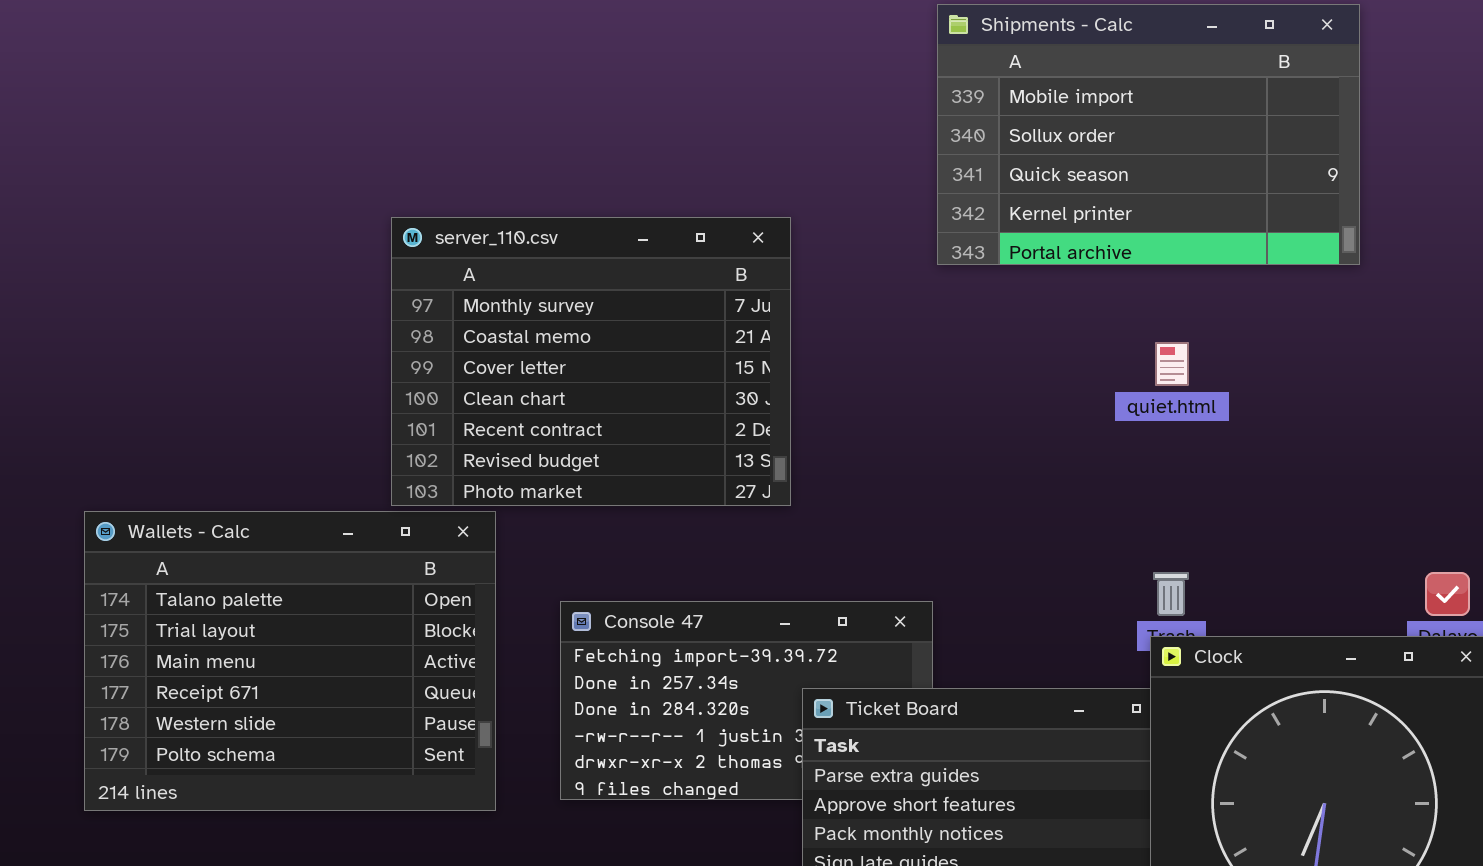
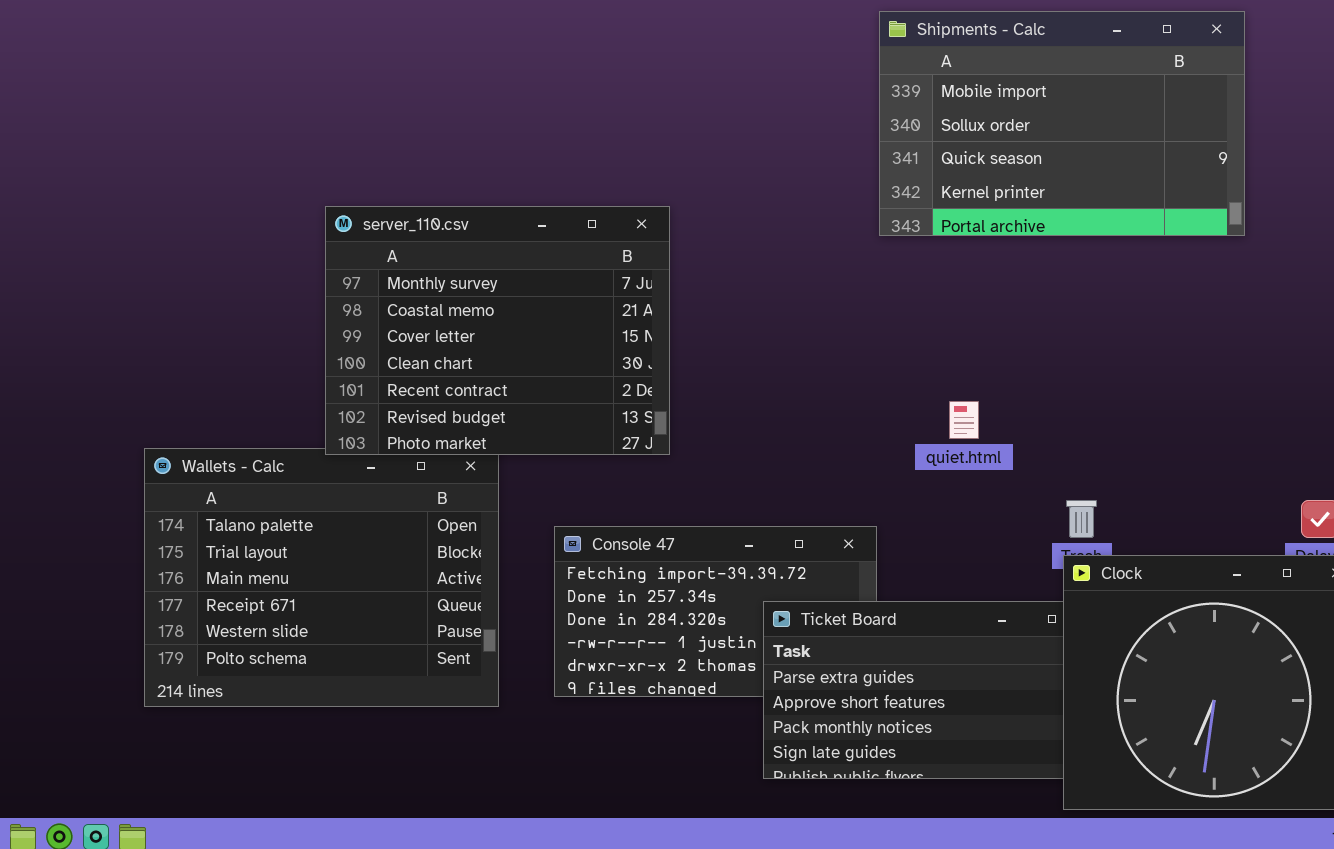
server_110.csv: [391,217,791,506] -> [325,206,670,455], moved
quiet.html: [1155,342,1189,386] -> [949,401,979,439], moved

